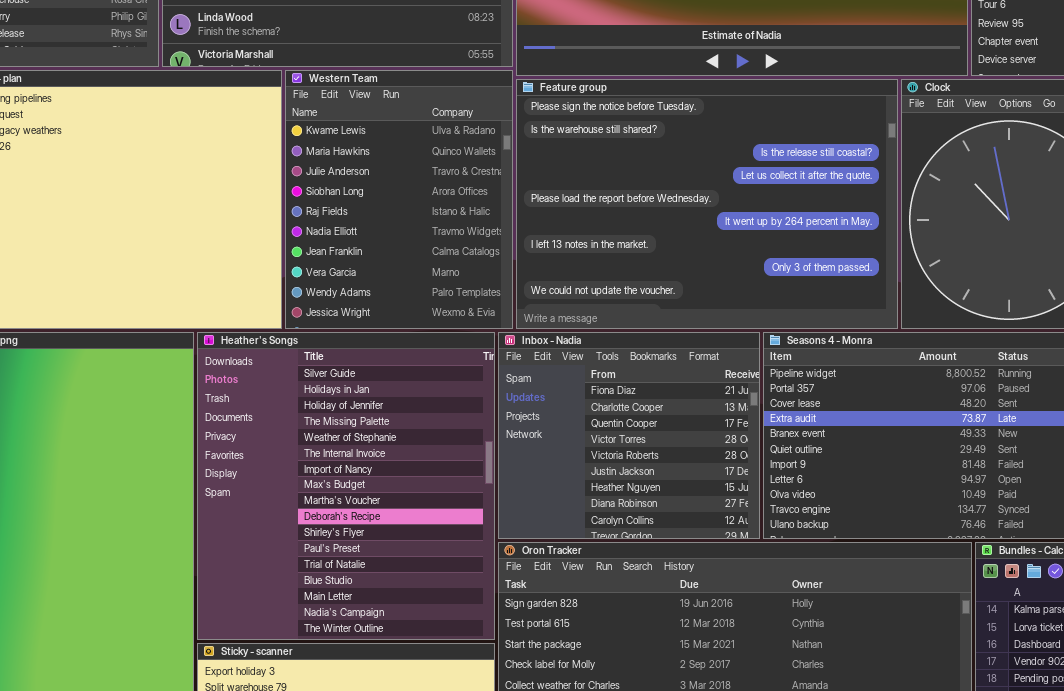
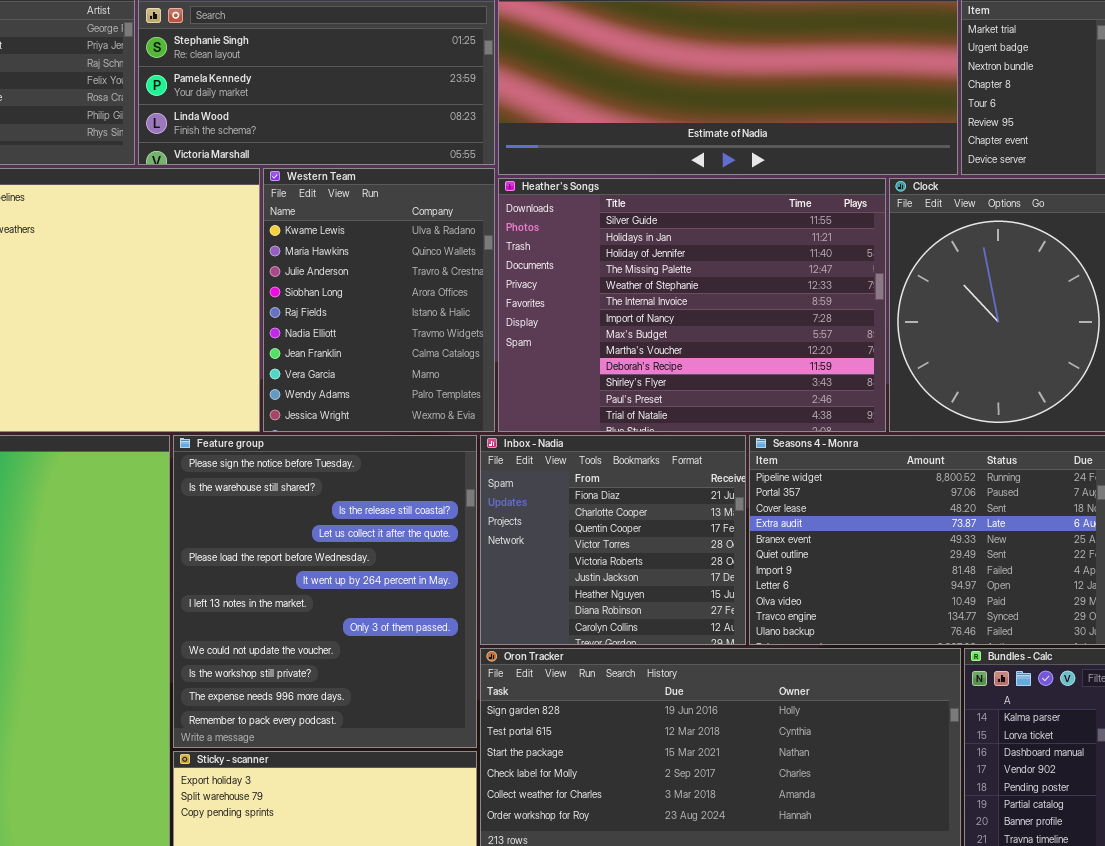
Feature group: [516,79,898,329] -> [173,435,477,748], moved, resized
Heather's Songs: [197,332,495,640] -> [498,178,886,432], moved, resized

